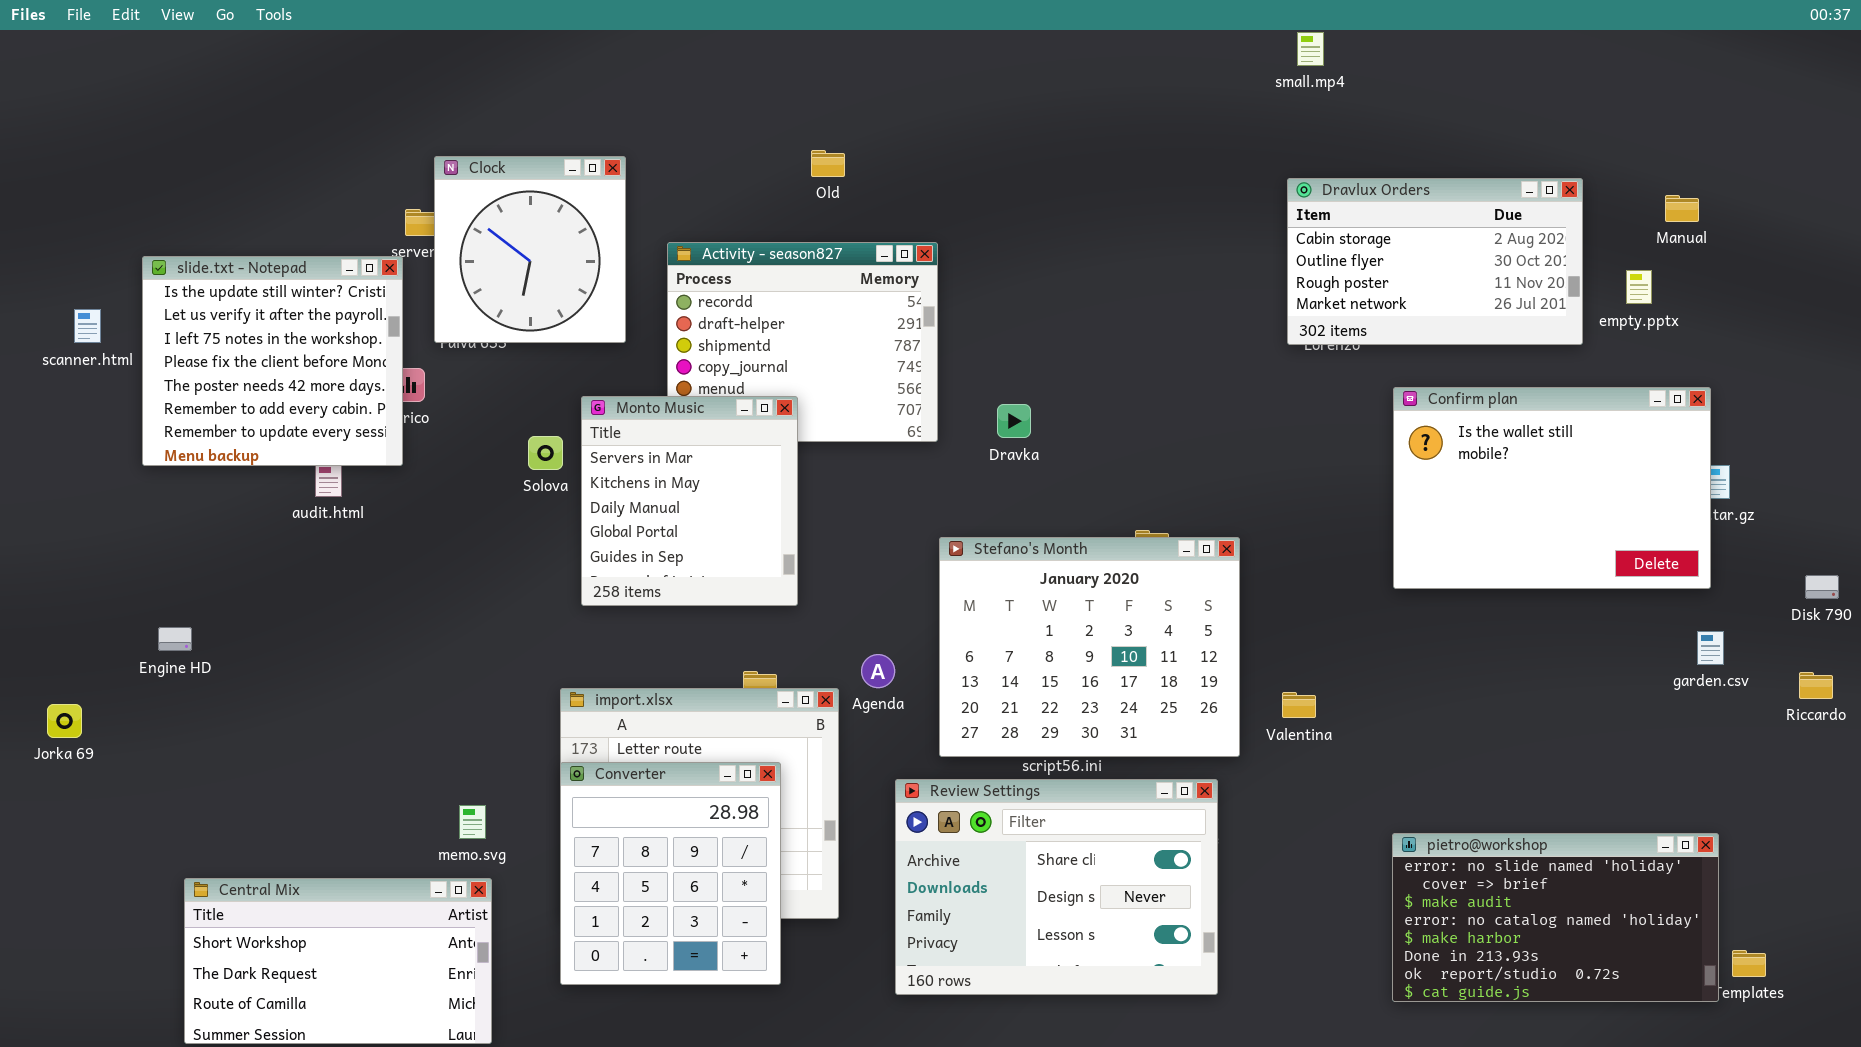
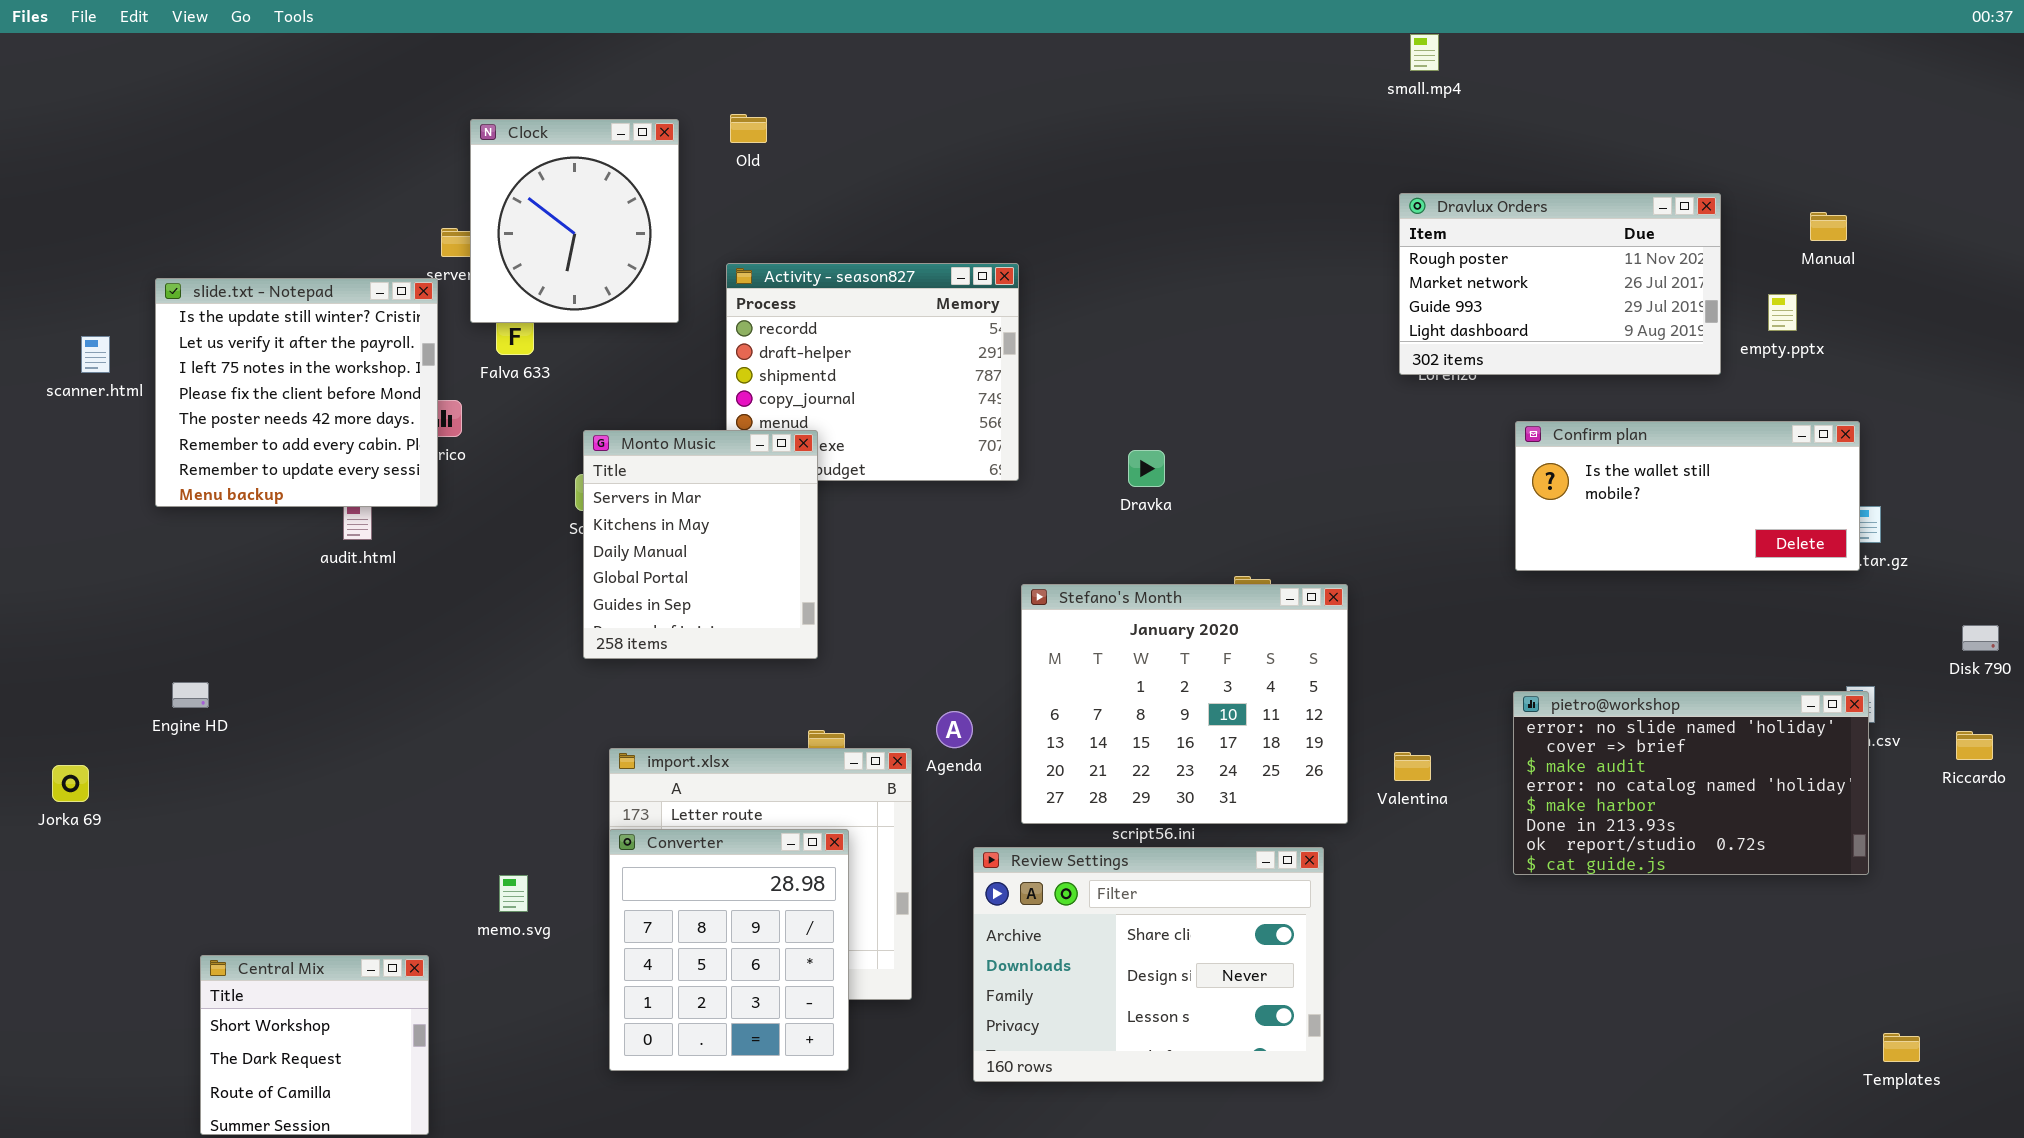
Old: [811,150,845,177] -> [730,114,767,143], moved
Clock: [434,156,626,343] -> [470,119,679,323], moved
Dravlux Orders: [1287,178,1583,345] -> [1399,193,1721,375], scrolled down 2 rows
Confirm plan: [1393,387,1711,589] -> [1515,421,1860,571], resized
Monto Music: [581,396,798,606] -> [583,430,818,659], moved
Dravka: [997,404,1031,438] -> [1128,450,1165,487], moved
pietro@workshop: [1392,833,1719,1002] -> [1513,691,1869,875], moved
Central Mix: [184,878,492,1044] -> [200,955,429,1135], resized

